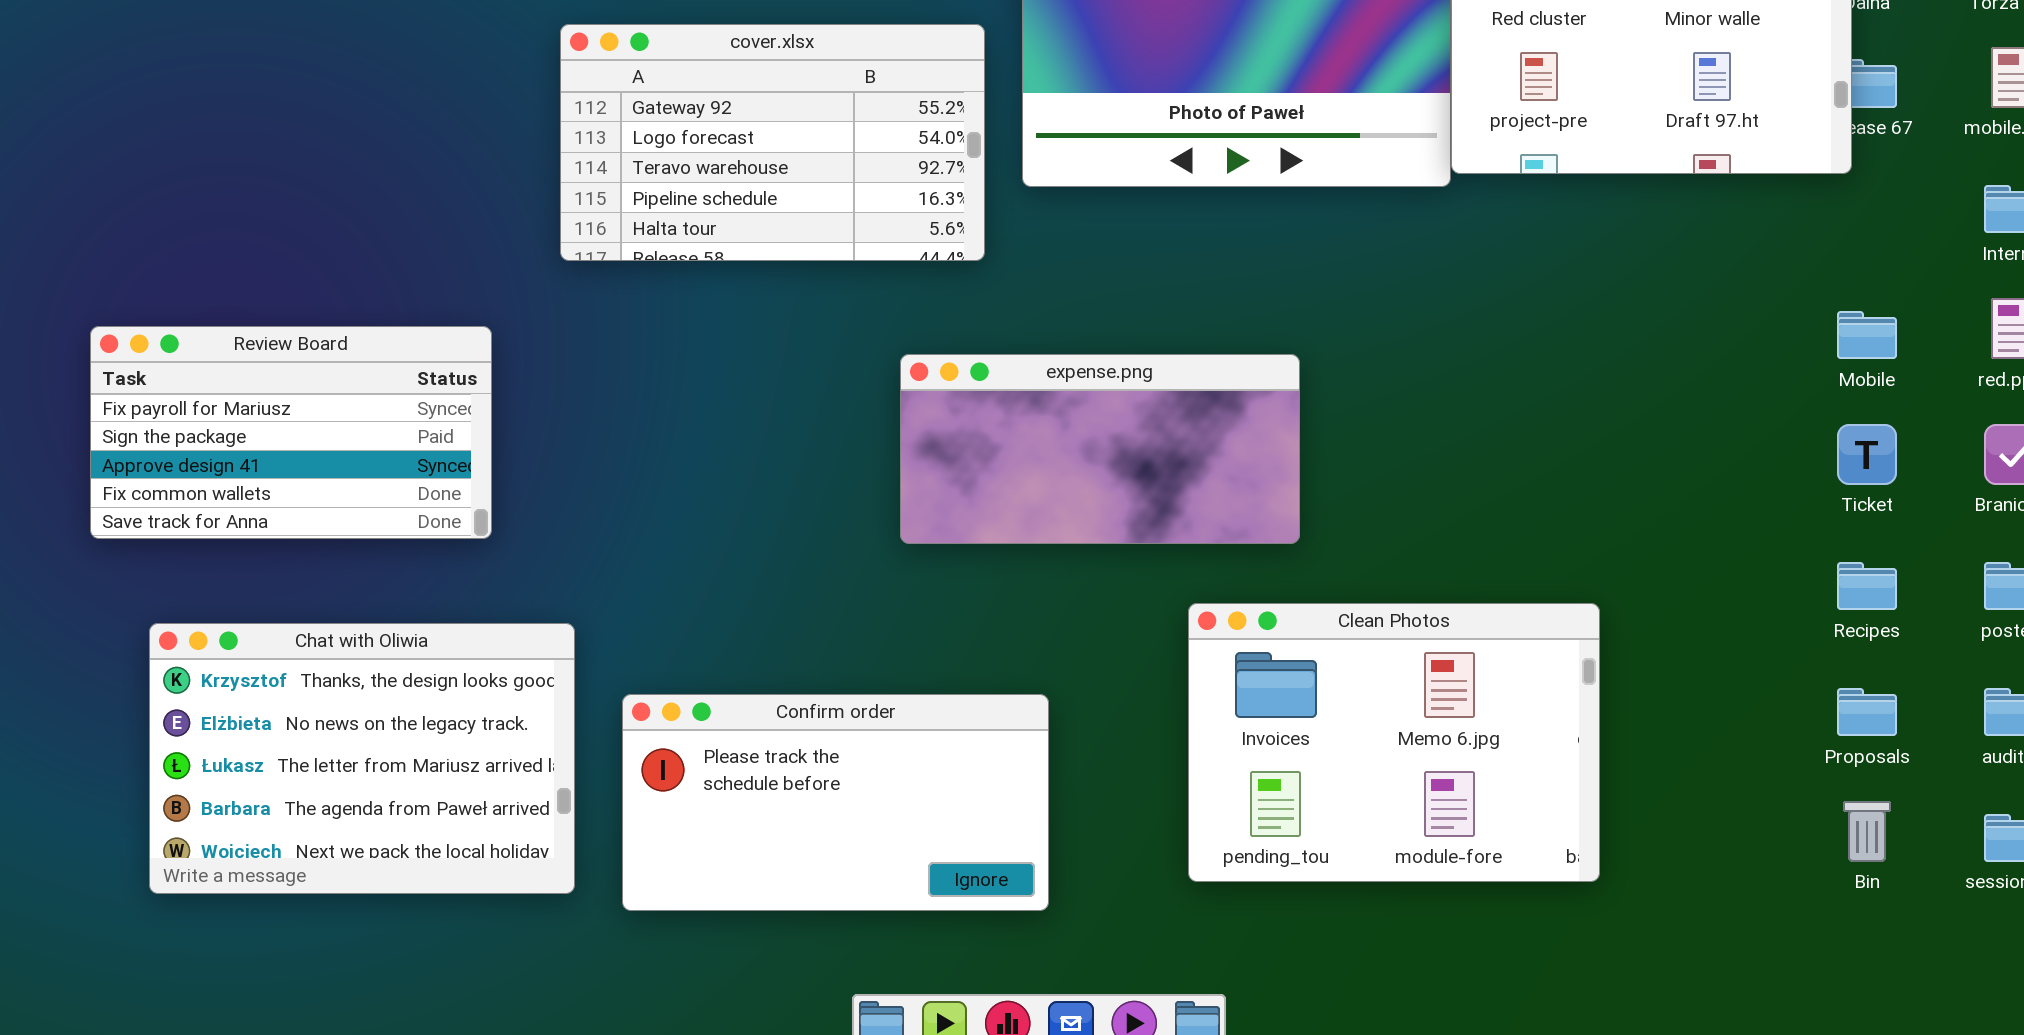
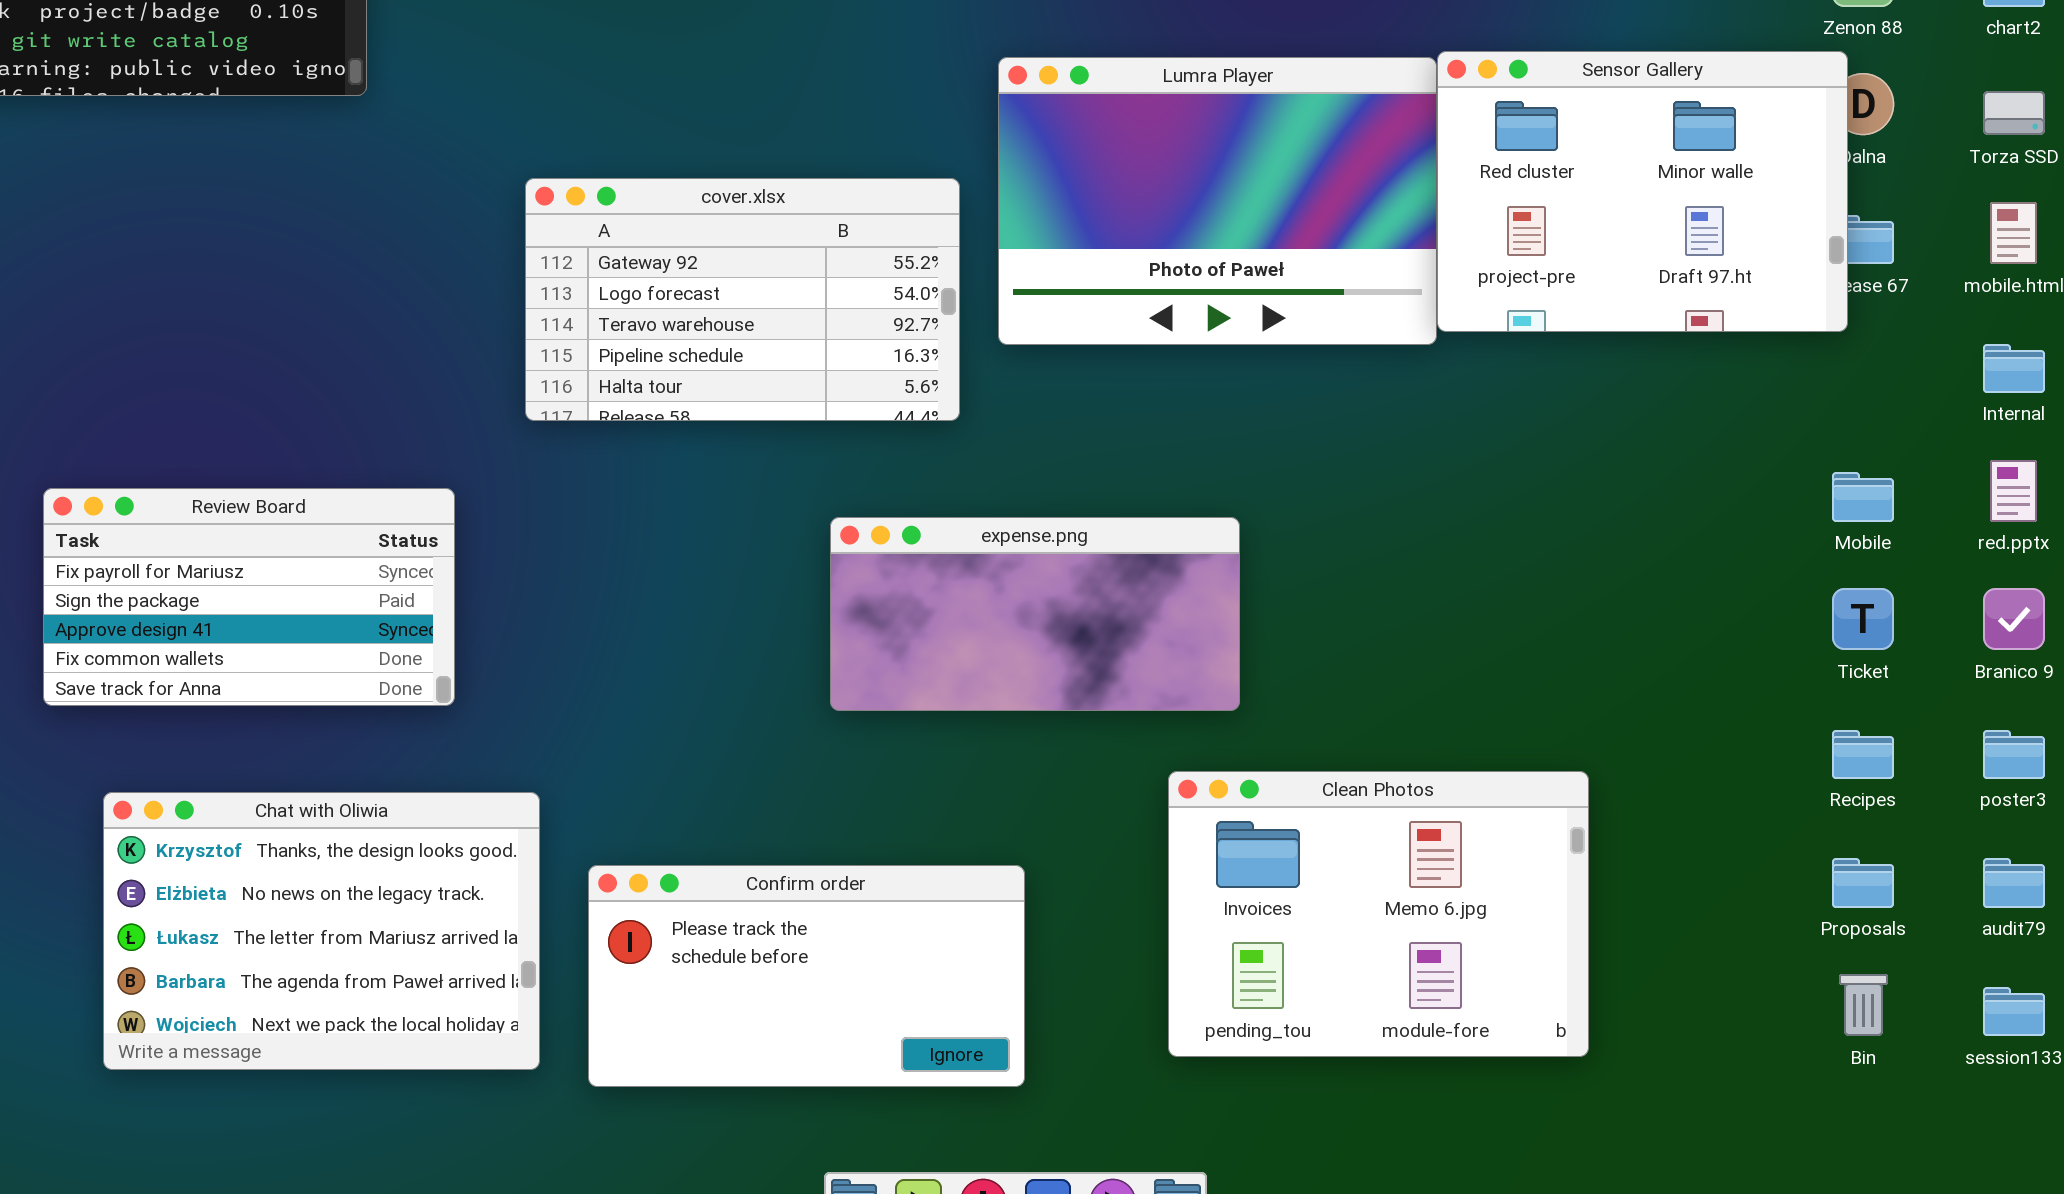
expense.png: [900,354,1300,544] -> [830,517,1240,711], moved

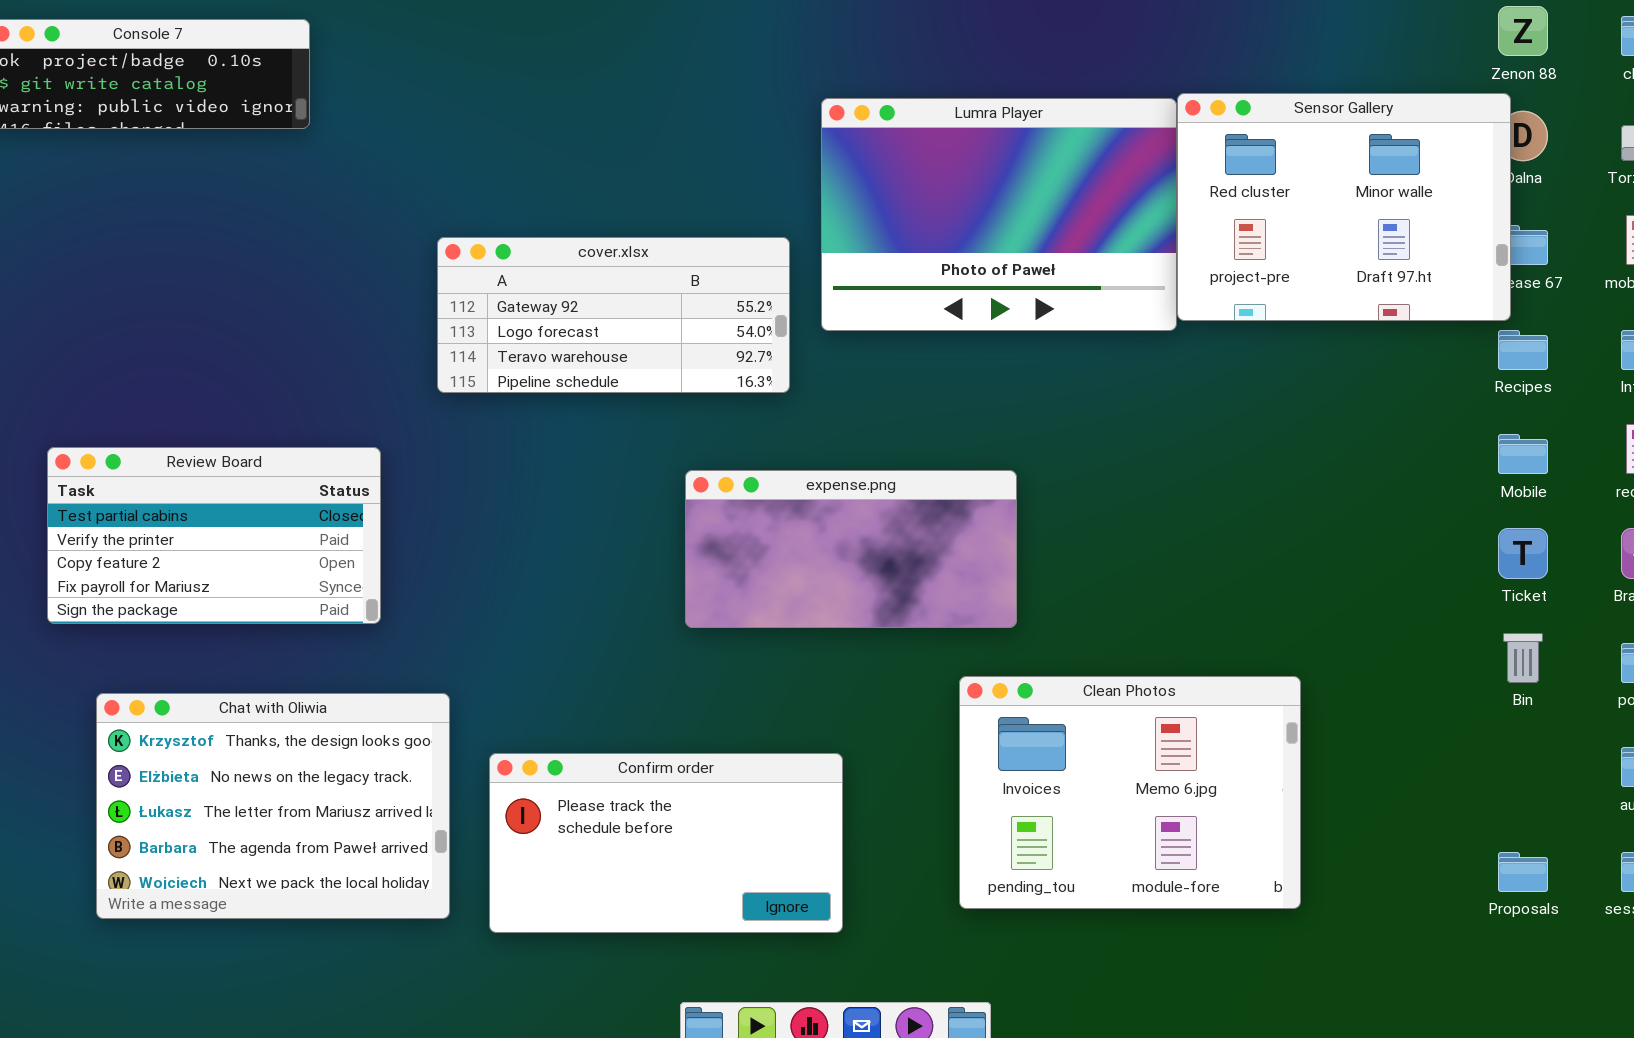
cover.xlsx: [525,178,960,421] -> [437,237,790,393], resized
Review Board: [43,488,455,706] -> [47,447,381,624], scrolled up 3 rows
Recipes: [1832,730,1894,779] -> [1498,330,1548,370], moved
Proposals: [1832,858,1894,908] -> [1498,852,1548,892], moved
Bin: [1839,974,1888,1036] -> [1503,633,1543,683], moved

